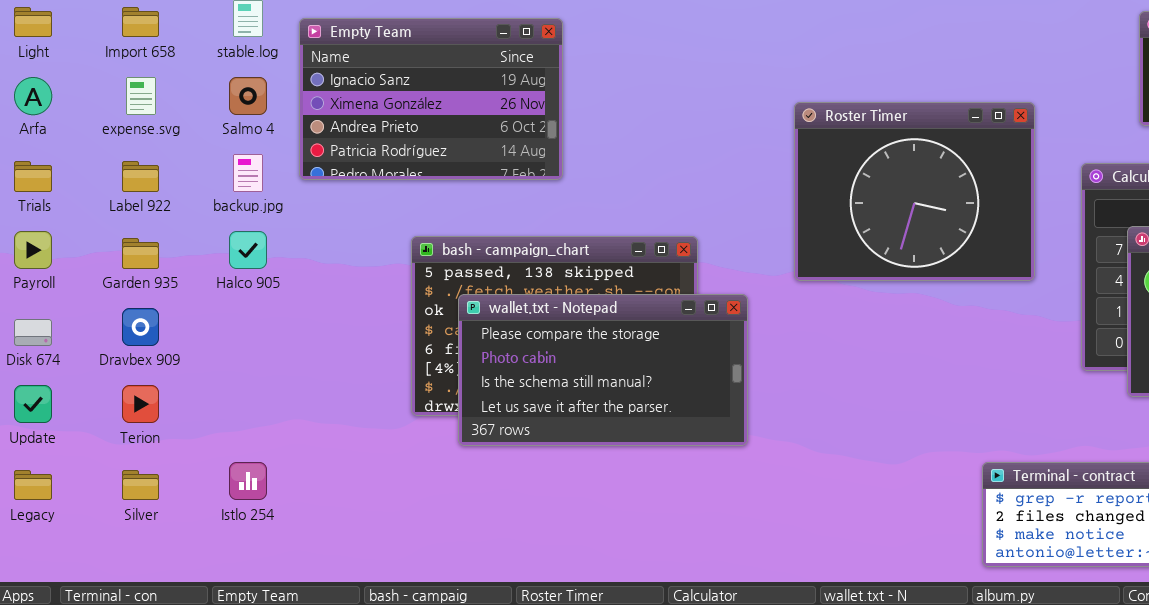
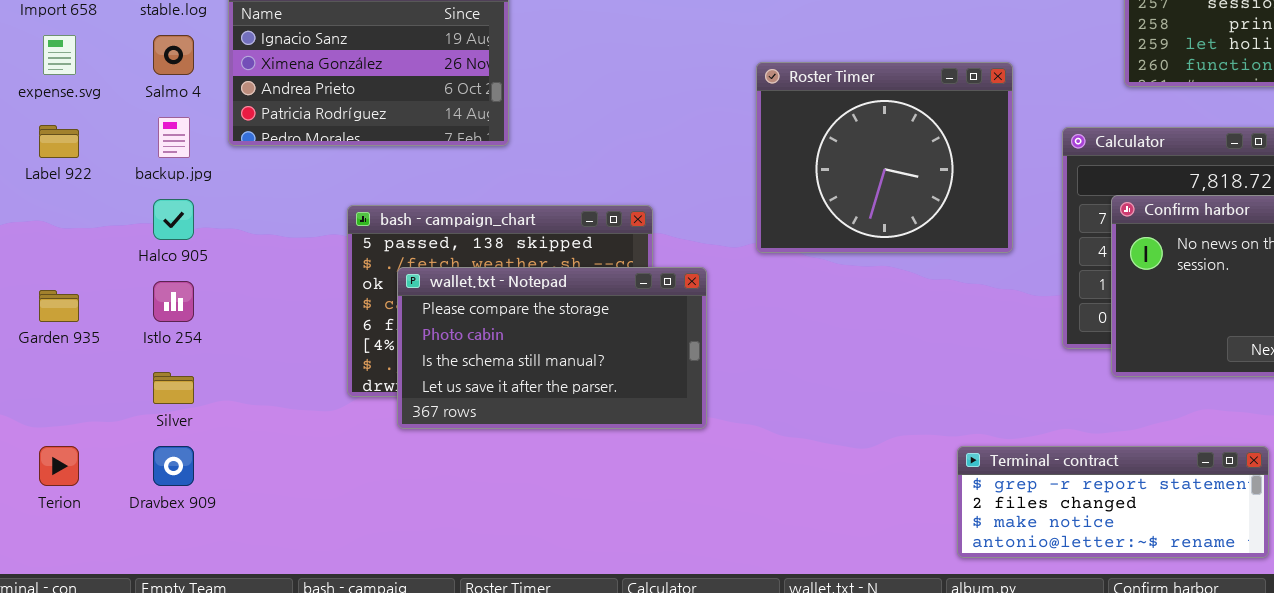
Garden 935: [122,238,159,269] -> [39,290,79,322], moved
Dravbex 909: [122,308,159,346] -> [153,446,194,486], moved
Terion: [122,385,159,423] -> [39,446,79,486], moved
Istlo 254: [229,462,267,500] -> [153,281,194,322], moved
Silver: [122,470,159,500] -> [153,372,194,404], moved

